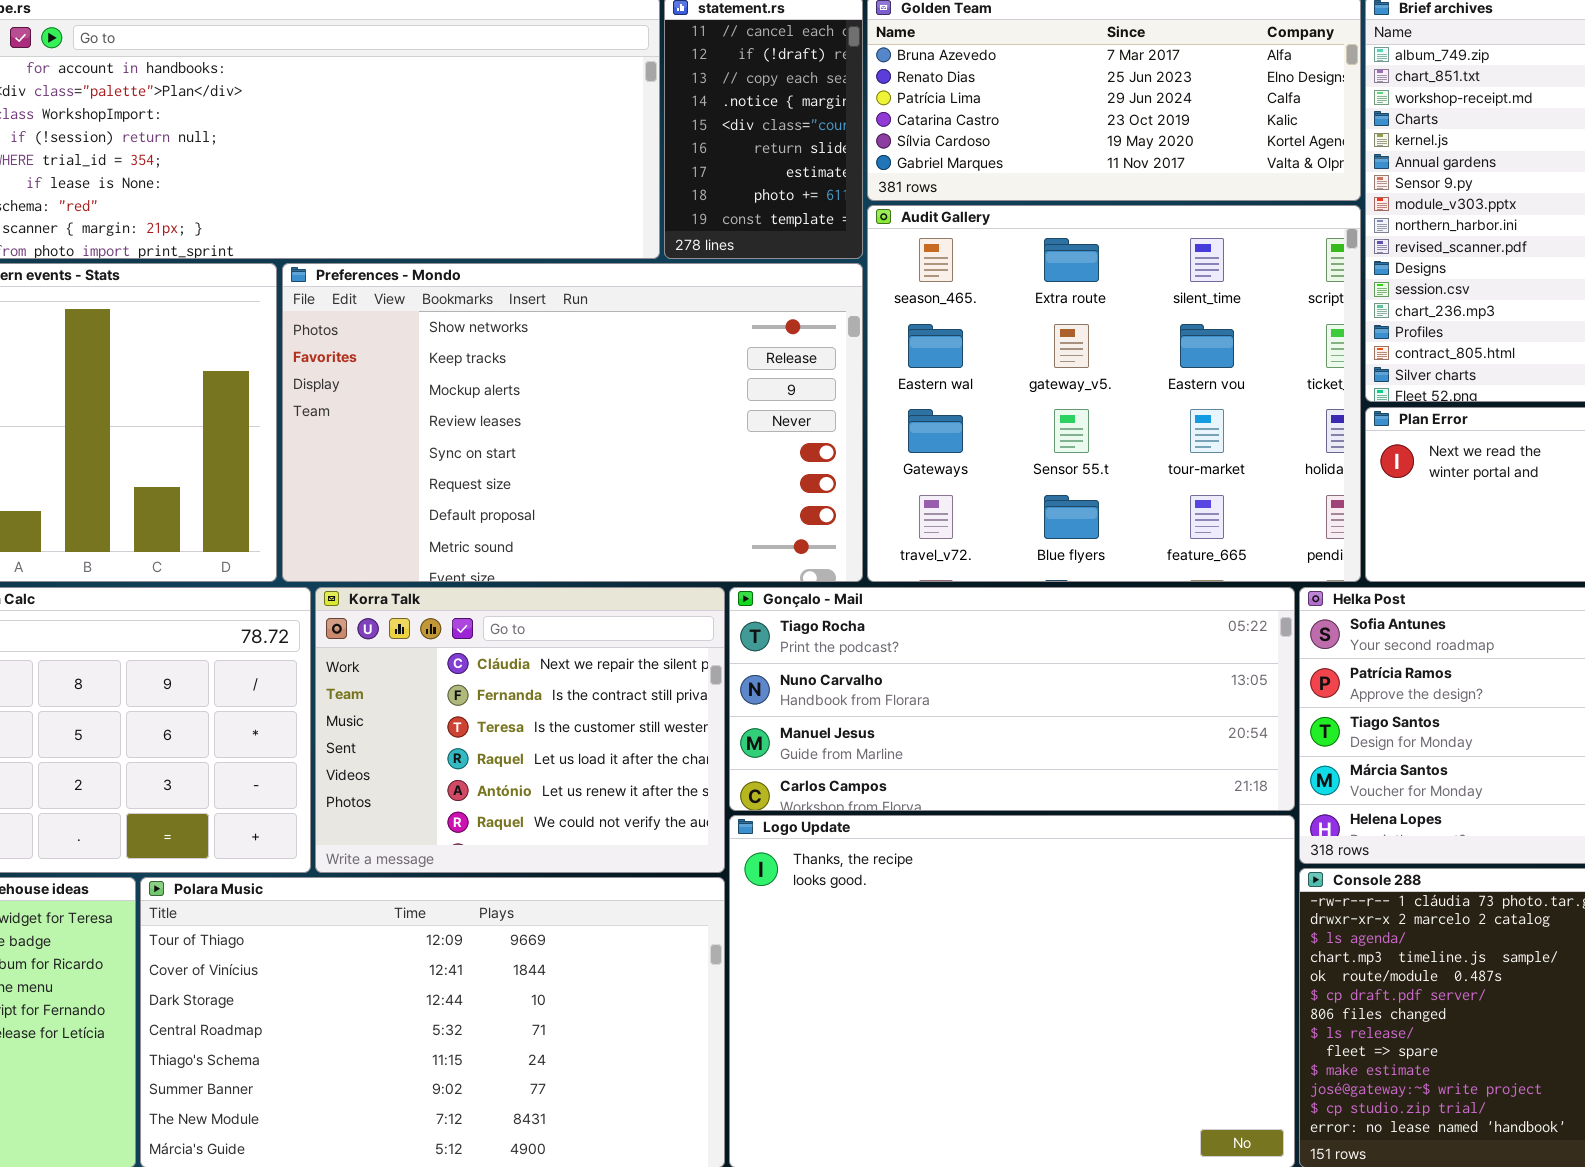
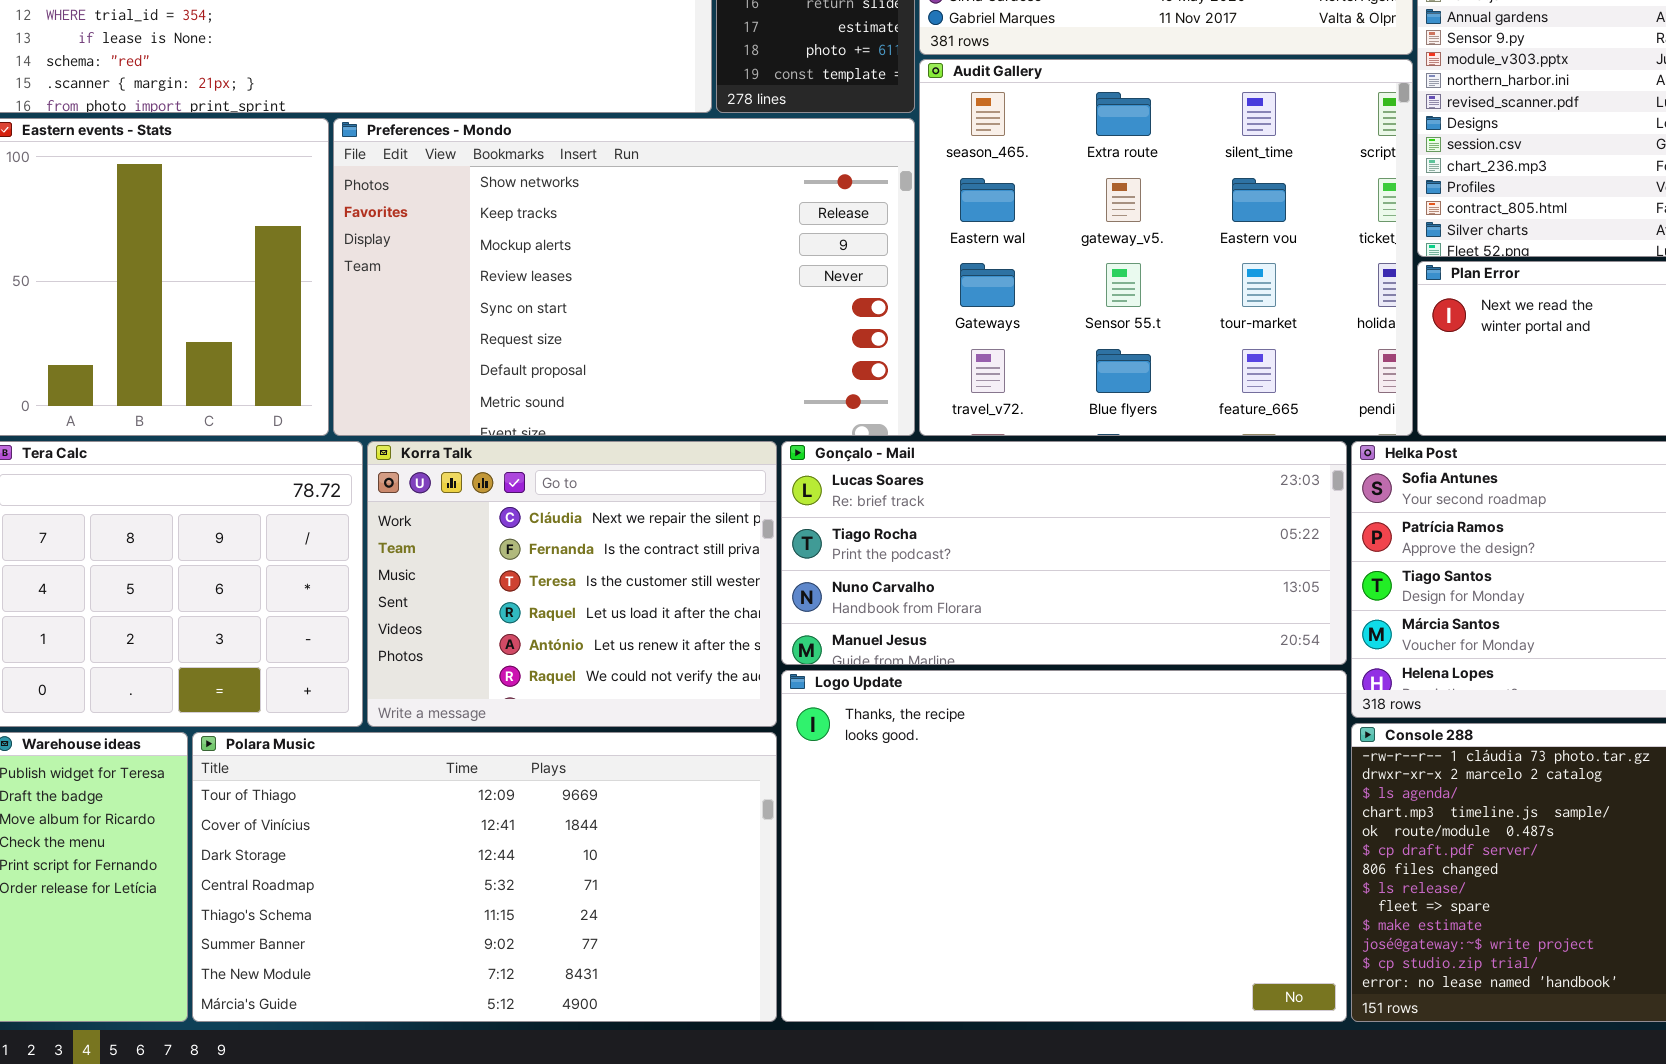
Gonçalo - Mail: [729,587,1295,811] -> [781,441,1347,665], scrolled up 1 row

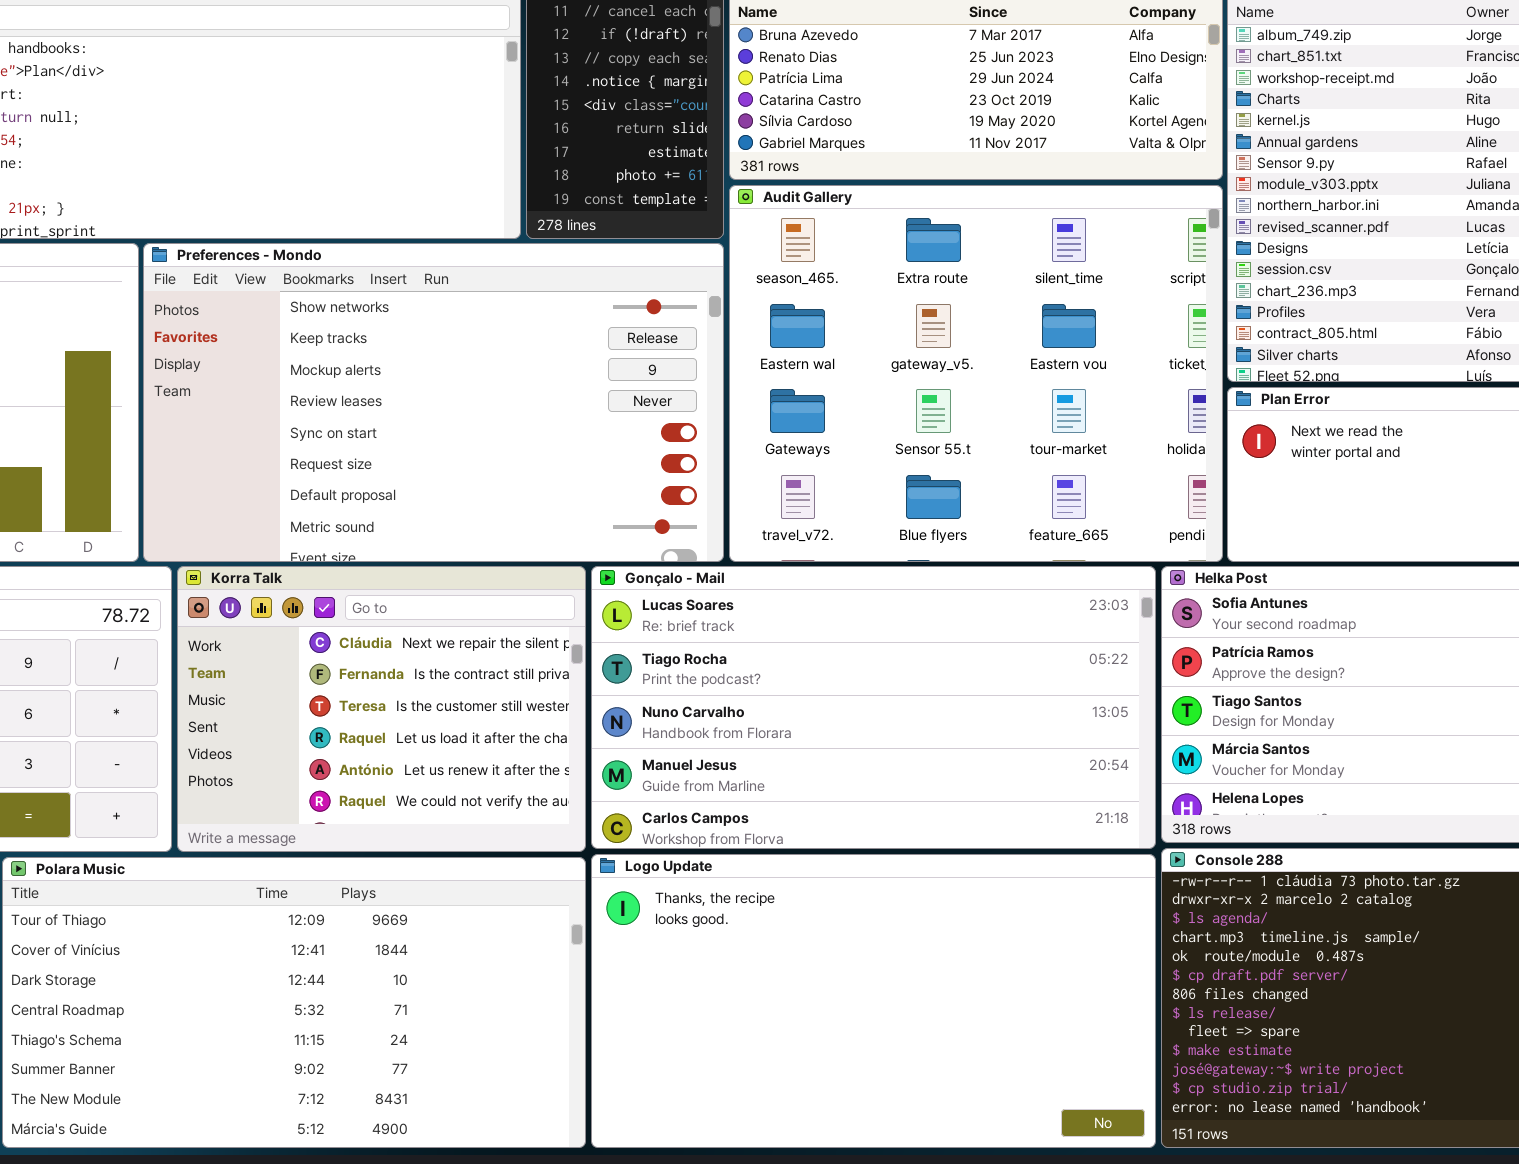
Gonçalo - Mail: [781,441,1347,665] -> [591,566,1156,849], resized
Logo Update: [781,670,1347,1022] -> [591,854,1156,1148], resized

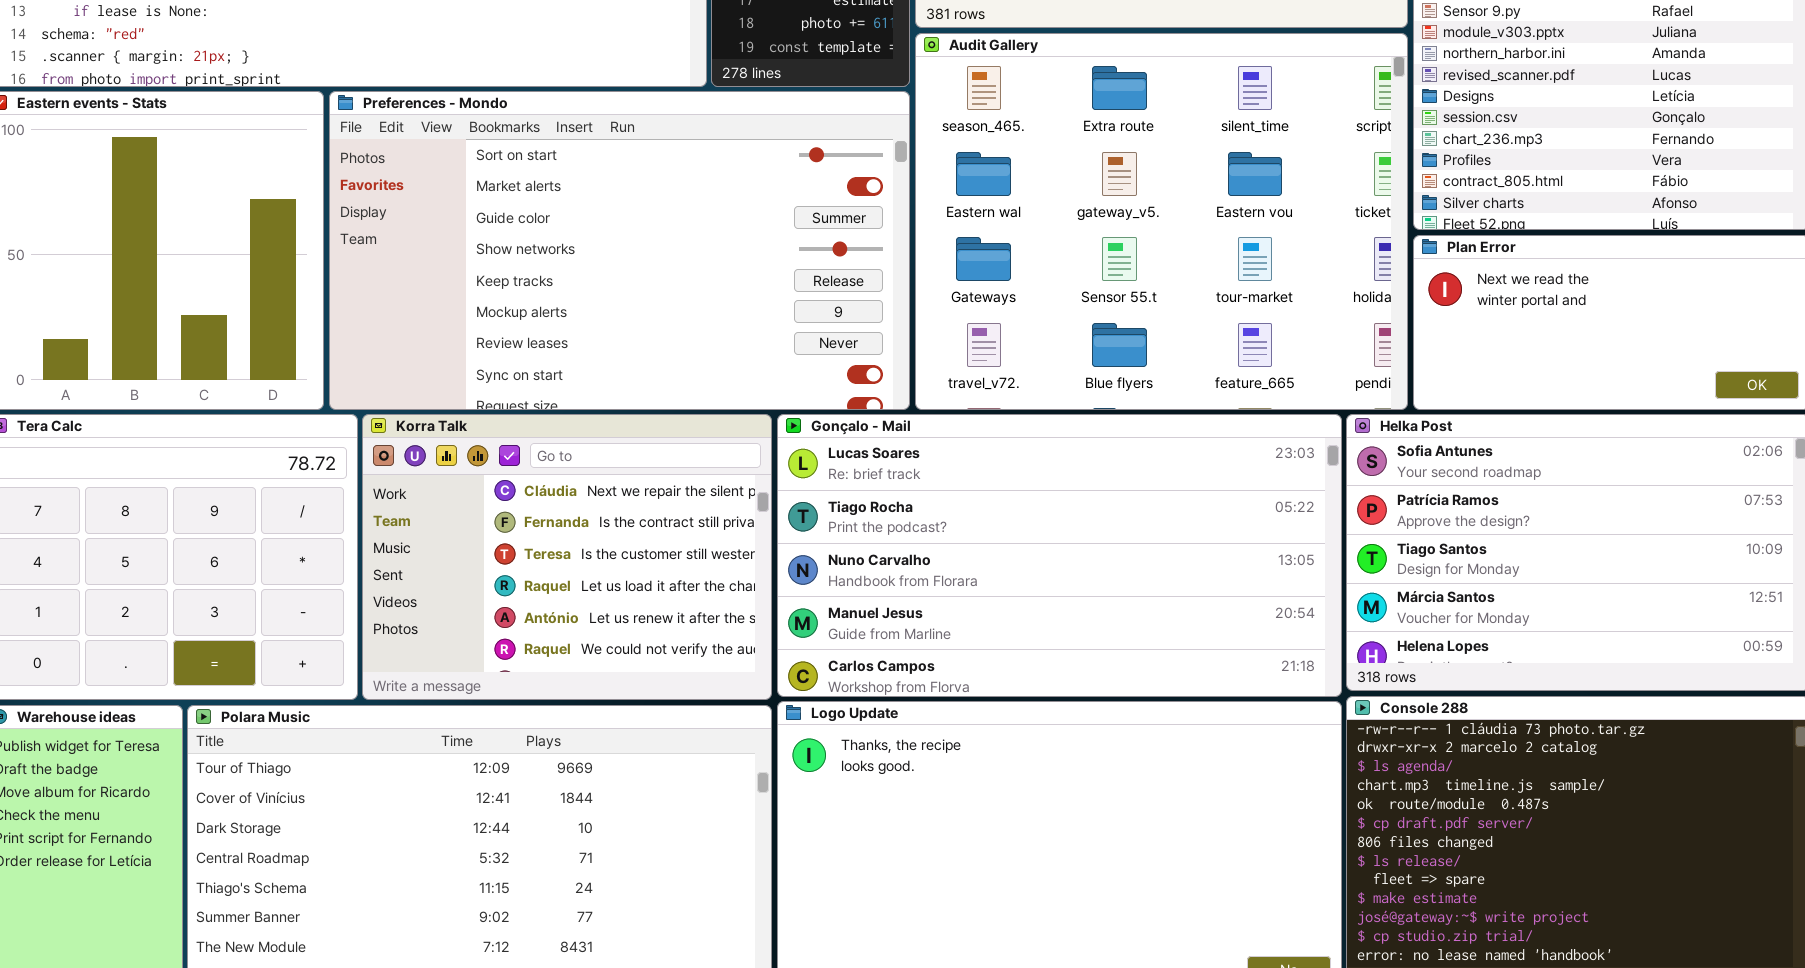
Preferences - Mondo: [143,243,724,562] -> [329,91,910,410], scrolled up 3 rows

